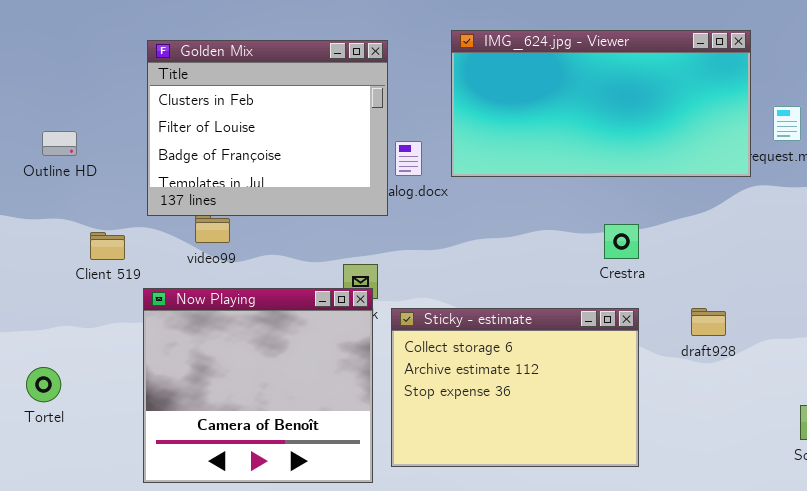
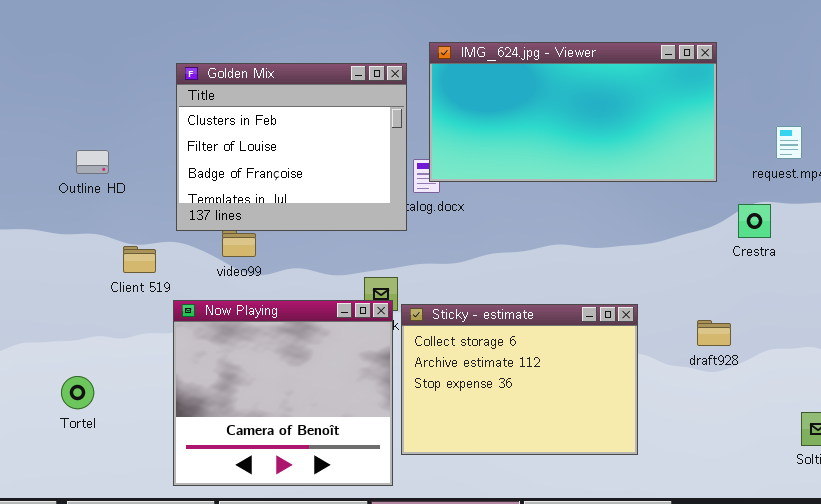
IMG_624.jpg - Viewer: [451,30,751,177] -> [429,42,717,182], moved
Crestra: [604,224,639,259] -> [738,204,771,238], moved
Sticky - estimate: [391,308,639,467] -> [401,304,638,455], moved

